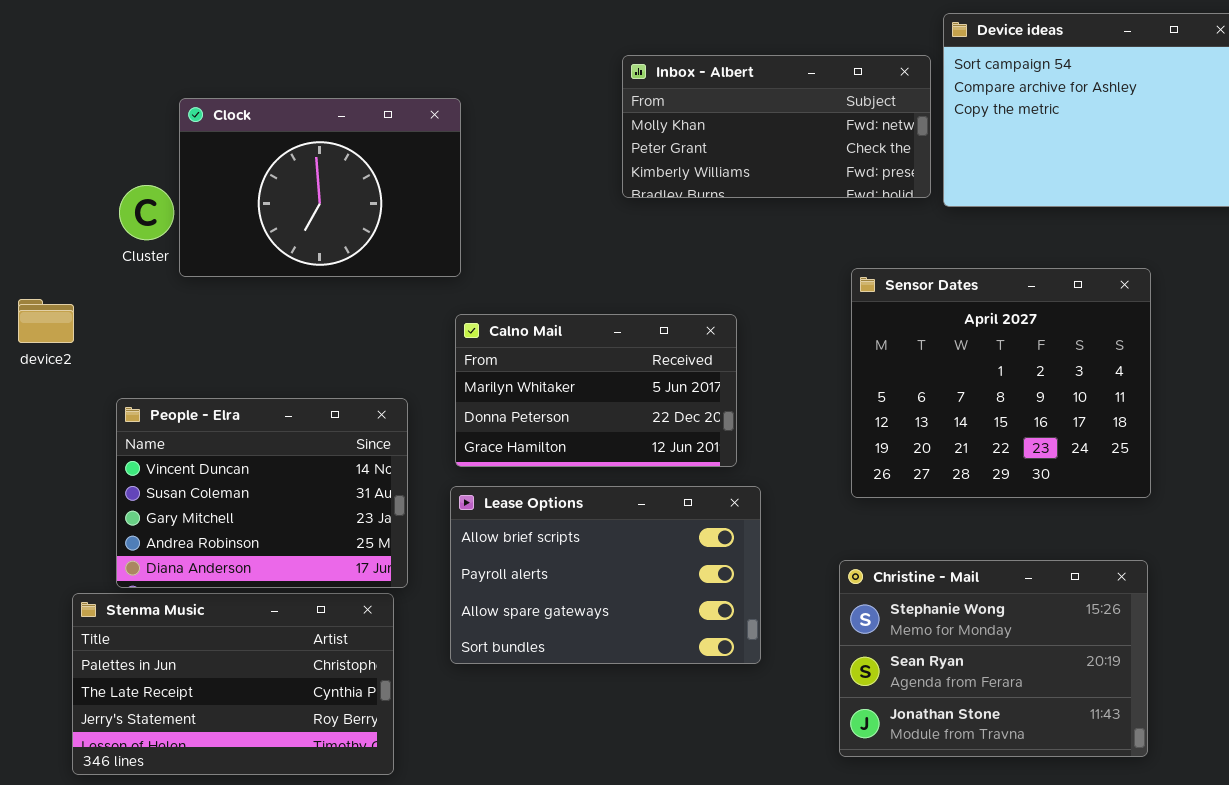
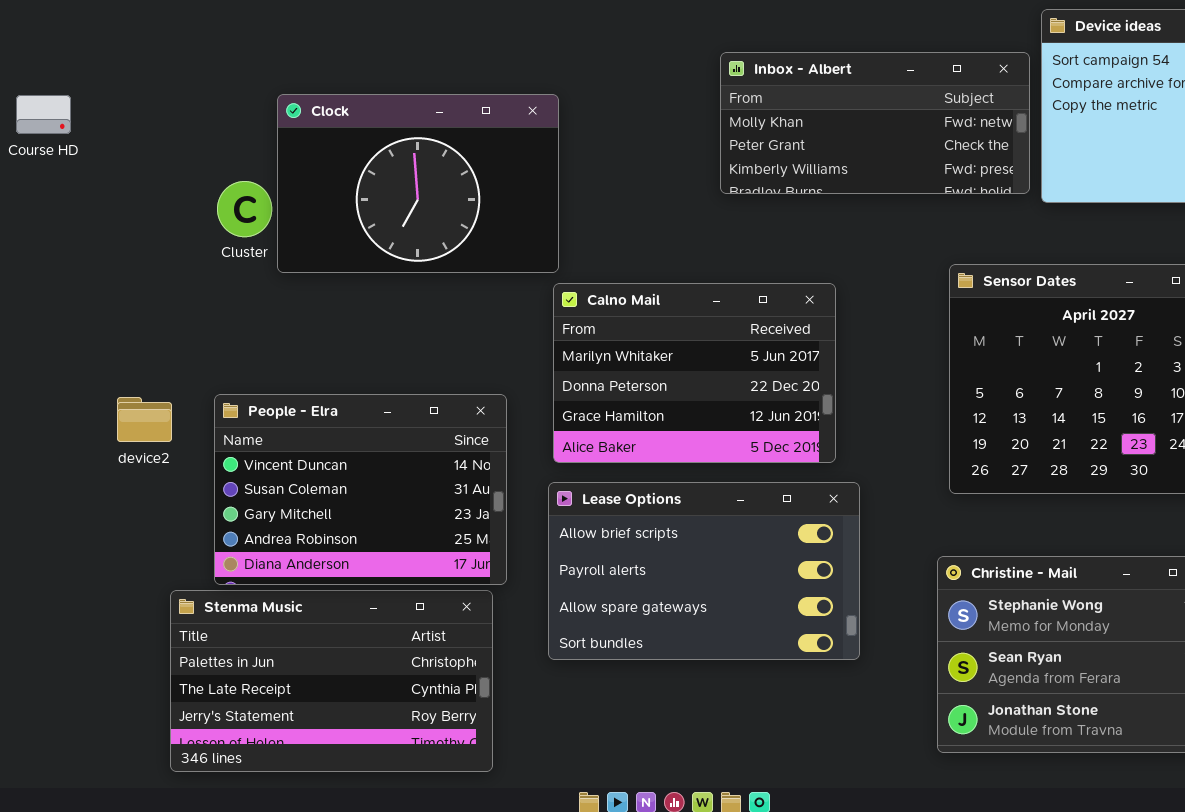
device2: [18,299,74,343] -> [117,397,172,442], moved
Calno Mail: [455,314,737,467] -> [553,283,836,463], resized

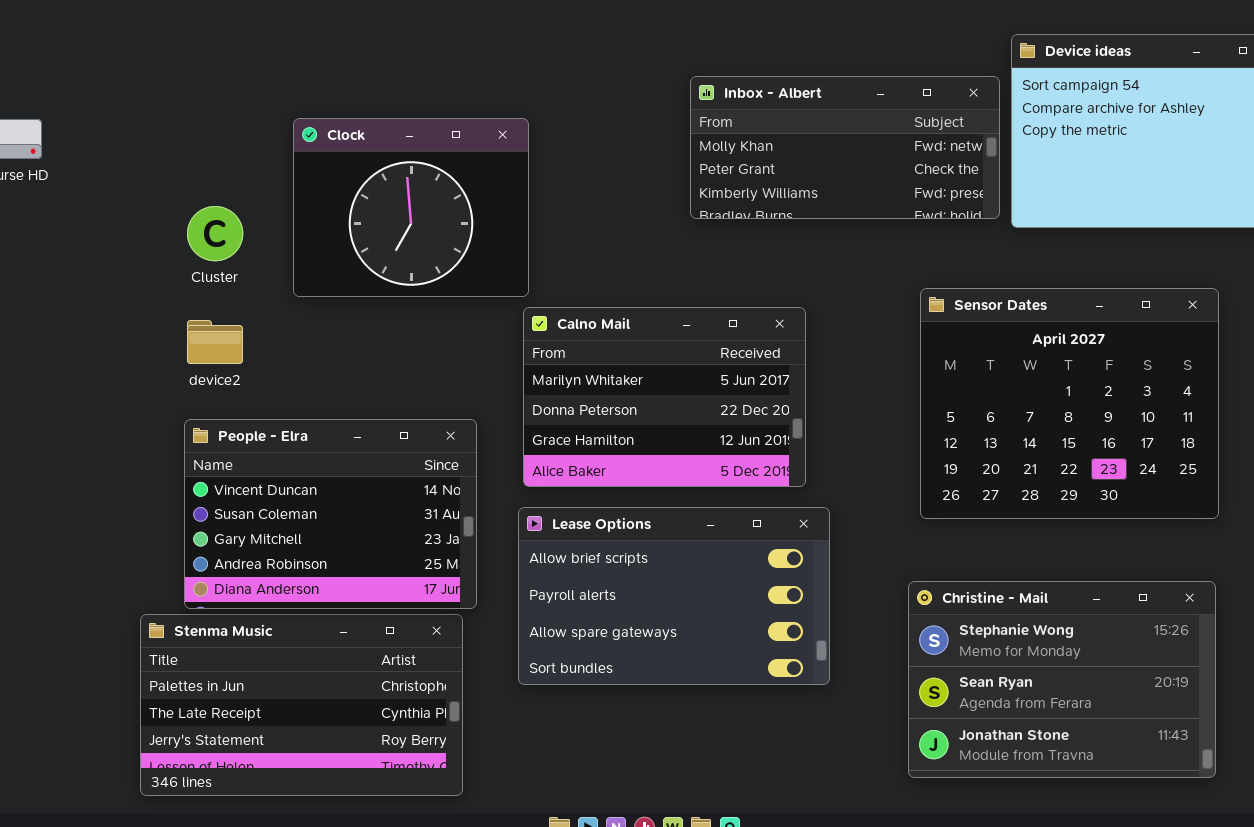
Clock: [277,94,559,273] -> [293,118,529,297], resized
device2: [117,397,172,442] -> [187,320,243,364], moved

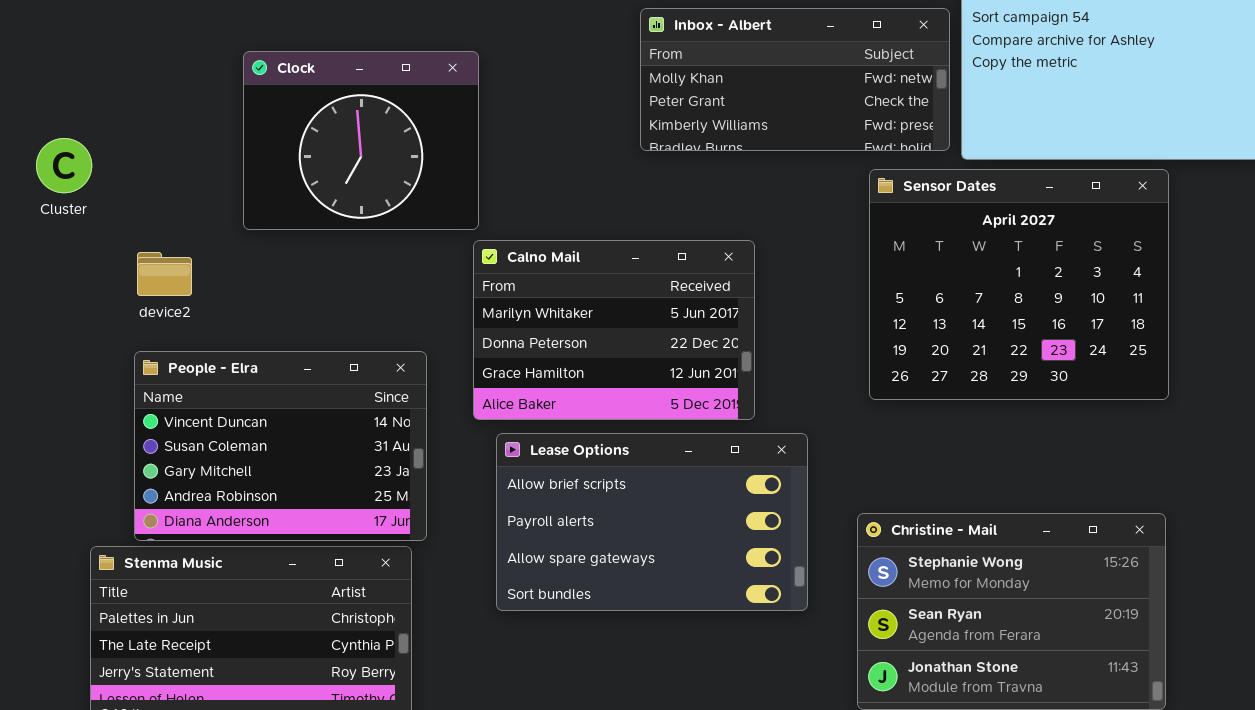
Cluster: [187,206,243,261] -> [36,138,92,193], moved
Sensor Dates: [920,288,1219,519] -> [869,169,1169,400], moved
Lease Options: [518,507,830,685] -> [496,433,808,611], moved

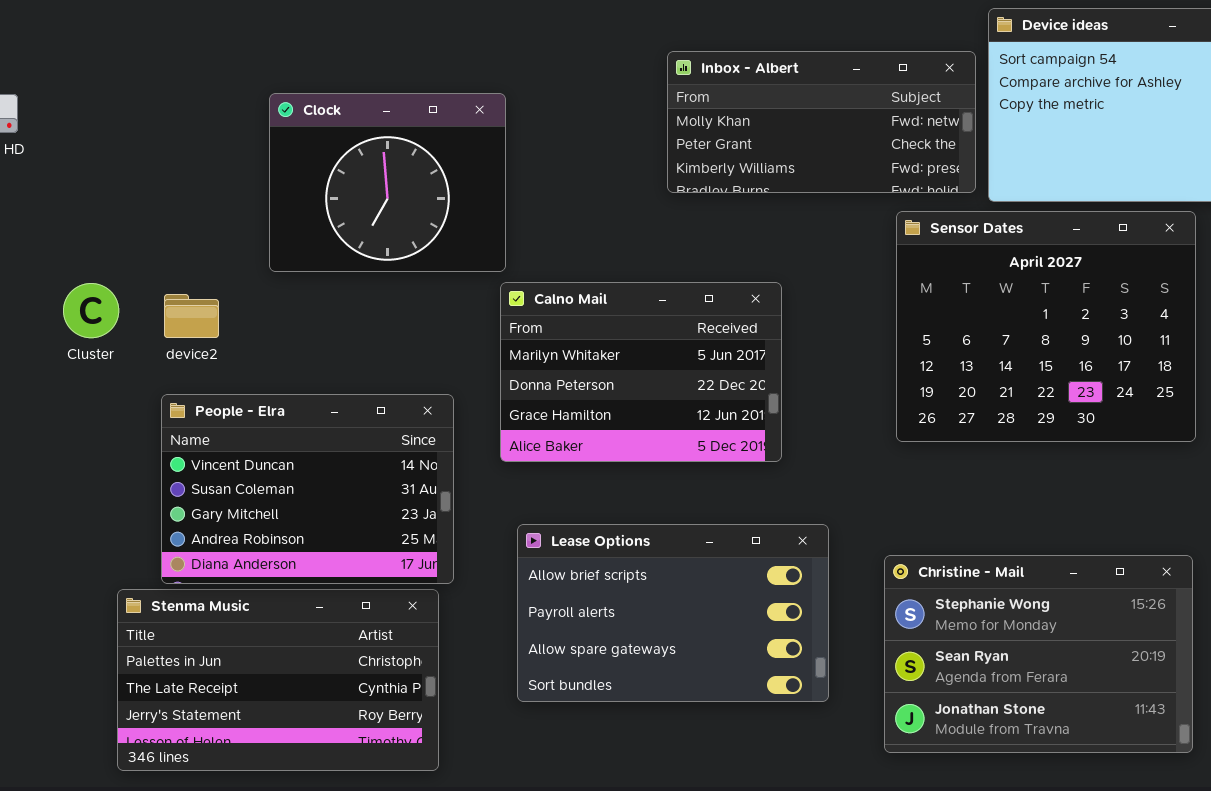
Cluster: [36,138,92,193] -> [63,283,119,338], moved
Lease Options: [496,433,808,611] -> [517,524,829,702], moved

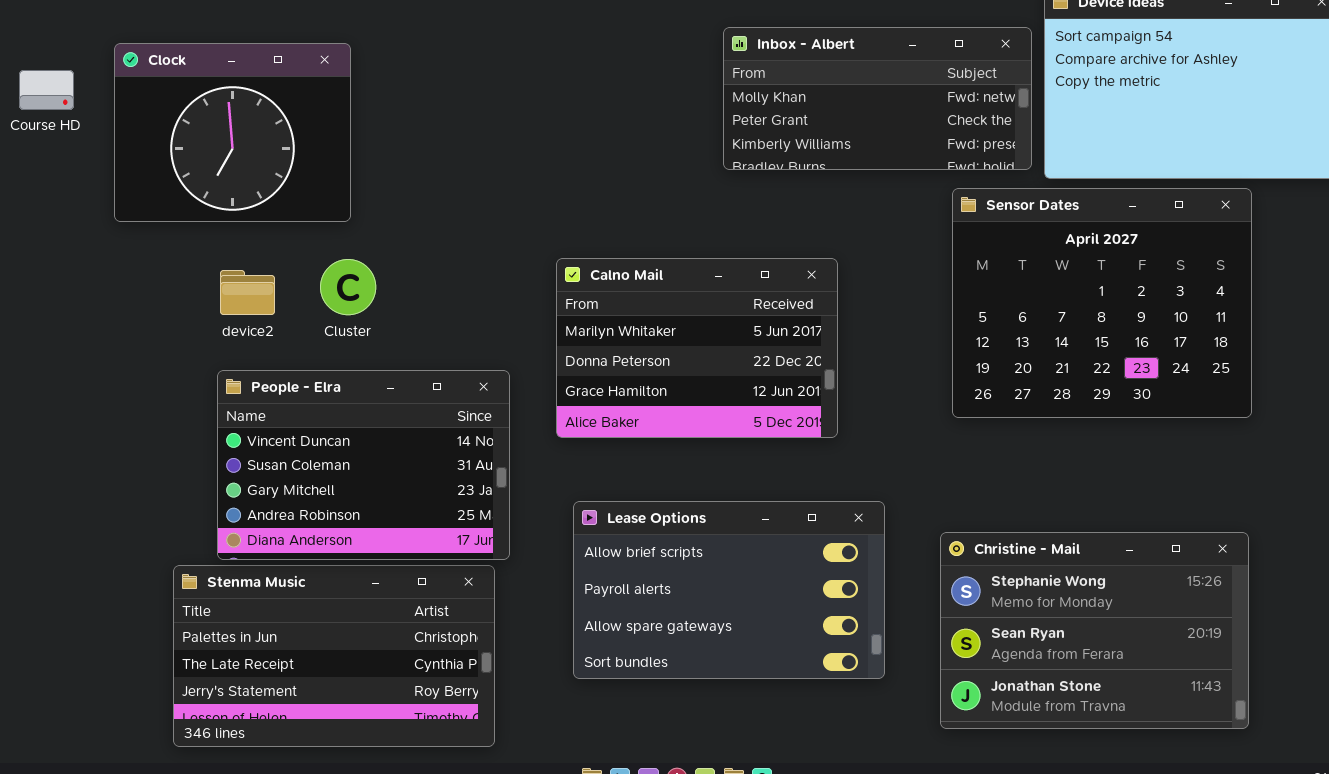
Clock: [269,93,506,272] -> [114,43,351,222], moved
Cluster: [63,283,119,338] -> [320,259,376,315], moved

